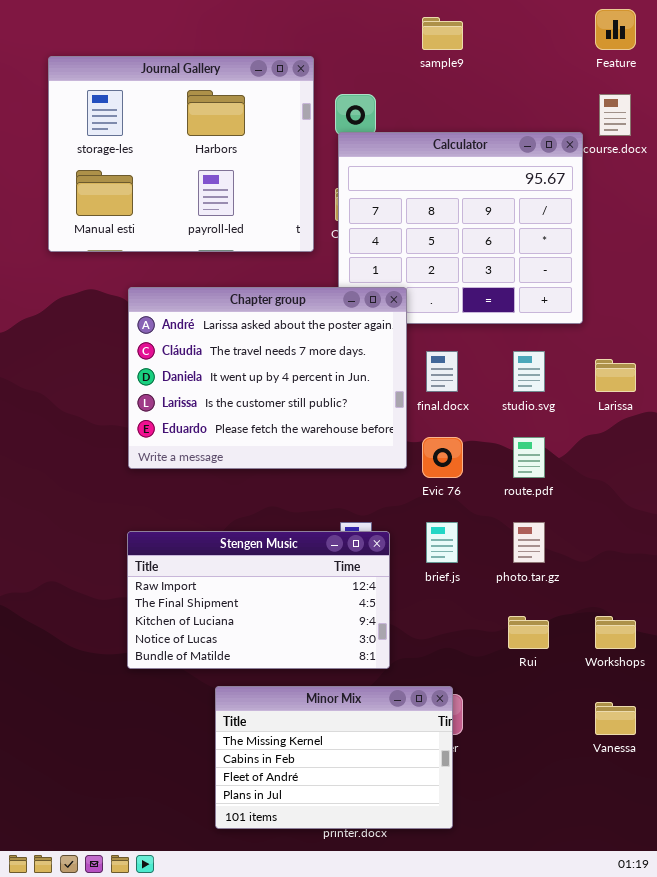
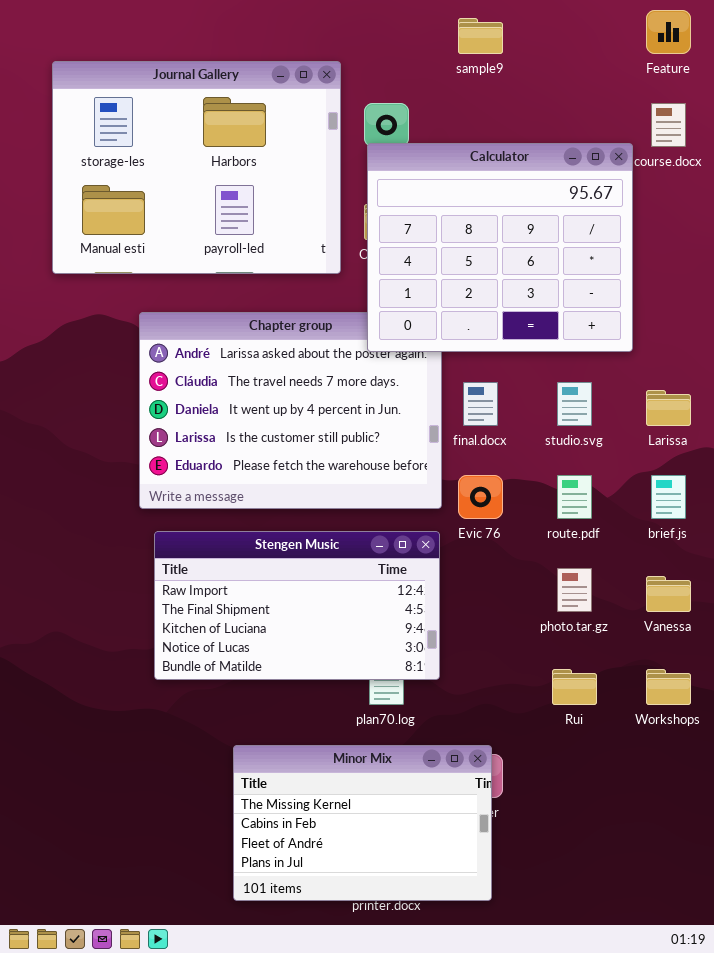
Calculator: [338,132,583,324] -> [367,143,633,352], raised
brief.js: [426,522,458,563] -> [651,475,686,519], moved
Stengen Music: [127,531,390,669] -> [154,531,440,680], moved
Vanessa: [595,702,636,735] -> [646,576,691,612], moved

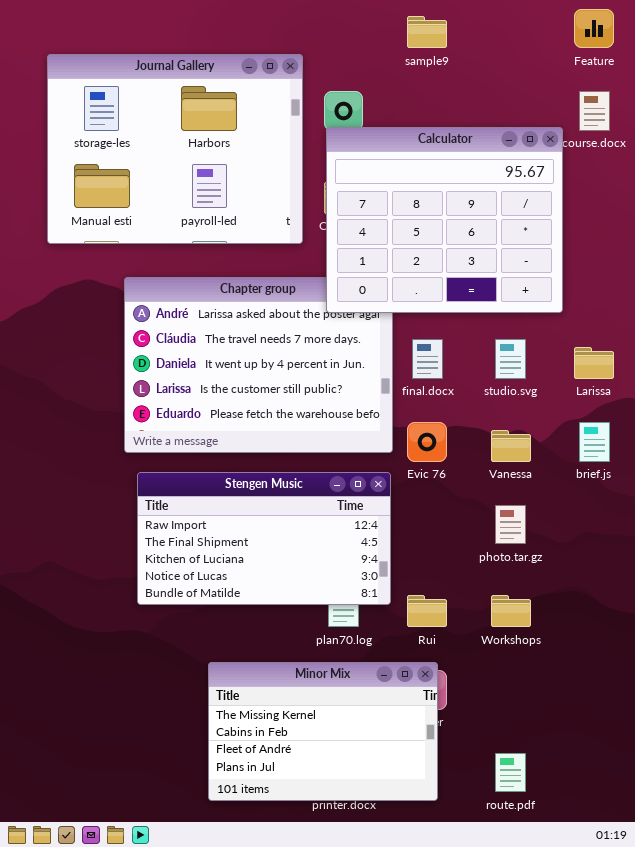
route.pdf: [557,475,592,519] -> [495,753,526,792], moved
Vanessa: [646,576,691,612] -> [491,430,531,462], moved
Rui: [552,669,597,705] -> [407,595,447,627], moved
Workshops: [646,669,691,705] -> [491,595,531,627], moved

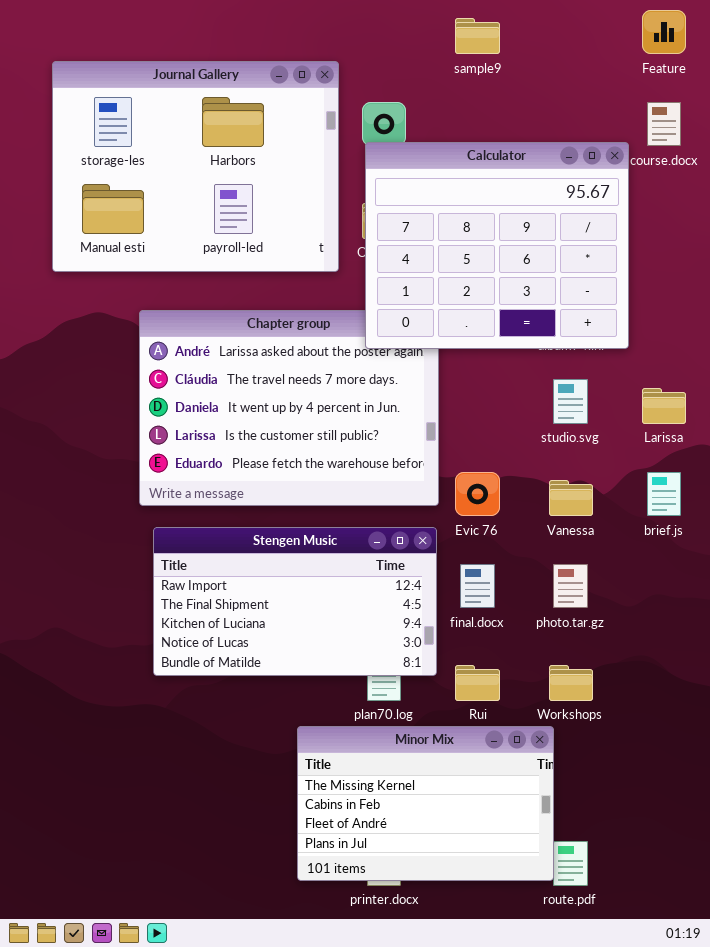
final.docx: [412,339,443,379] -> [460,564,495,608], moved
Minor Mix: [208,662,438,801] -> [297,726,554,881], moved

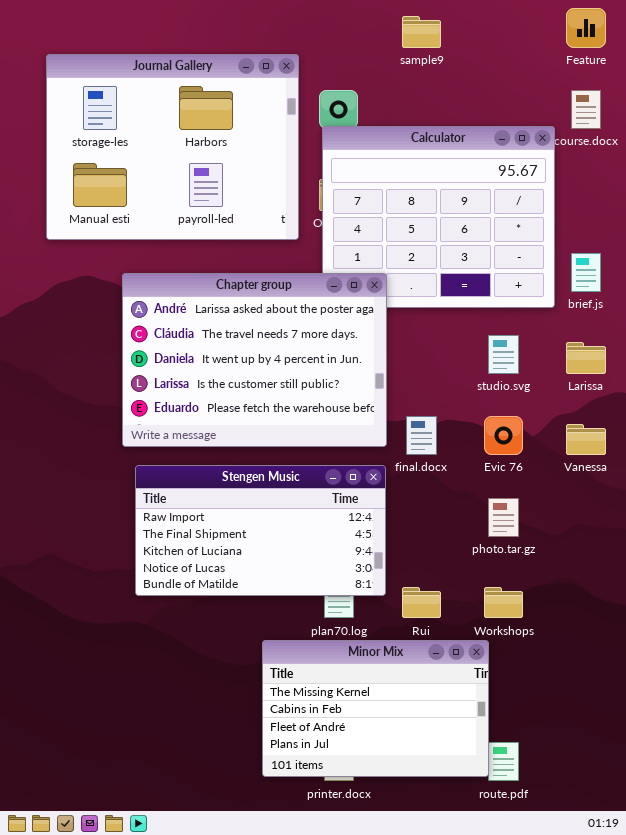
Chapter group: [139,310,439,506] -> [122,273,387,447], raised
Evic 76: [455,472,500,516] -> [484,416,523,455], moved
brief.js: [647,472,681,516] -> [571,253,601,292], moved
Vanessa: [549,480,593,516] -> [566,424,606,455], moved
final.docx: [460,564,495,608] -> [406,416,437,455], moved

